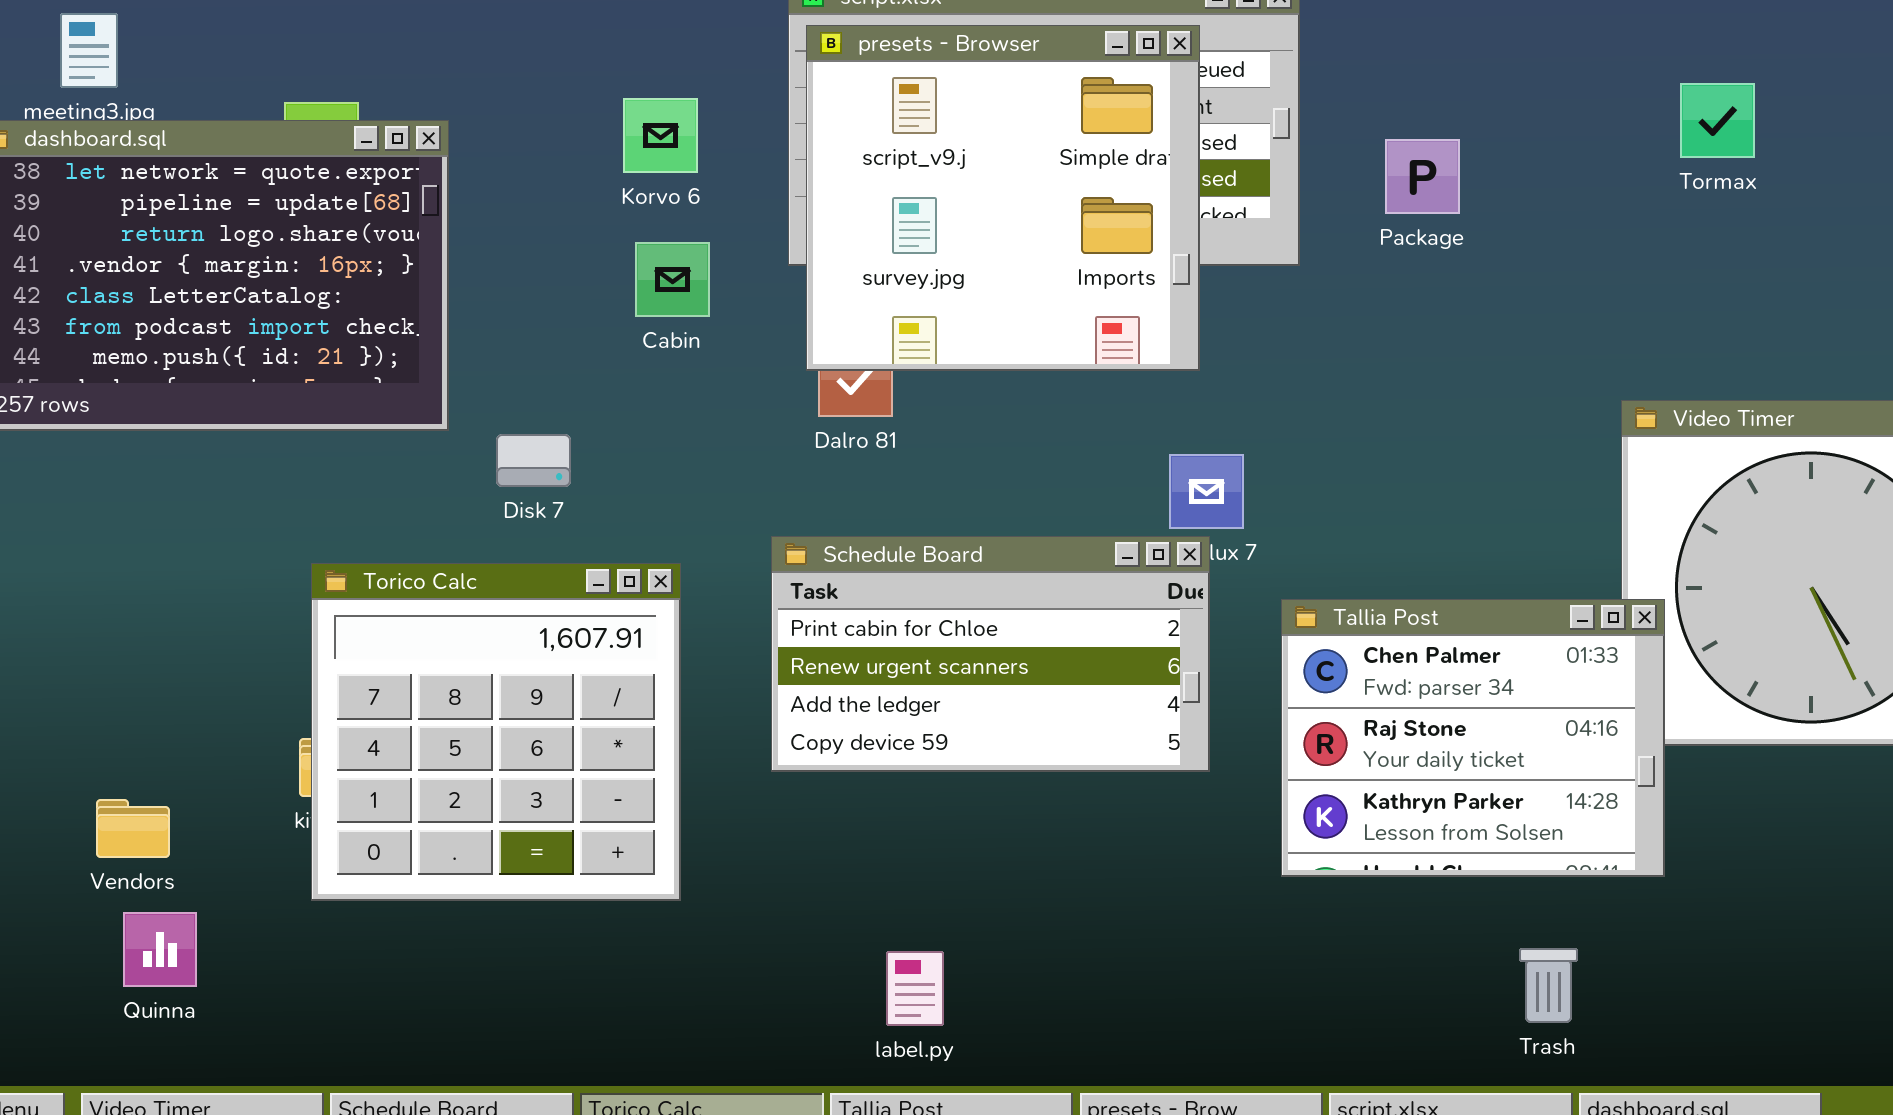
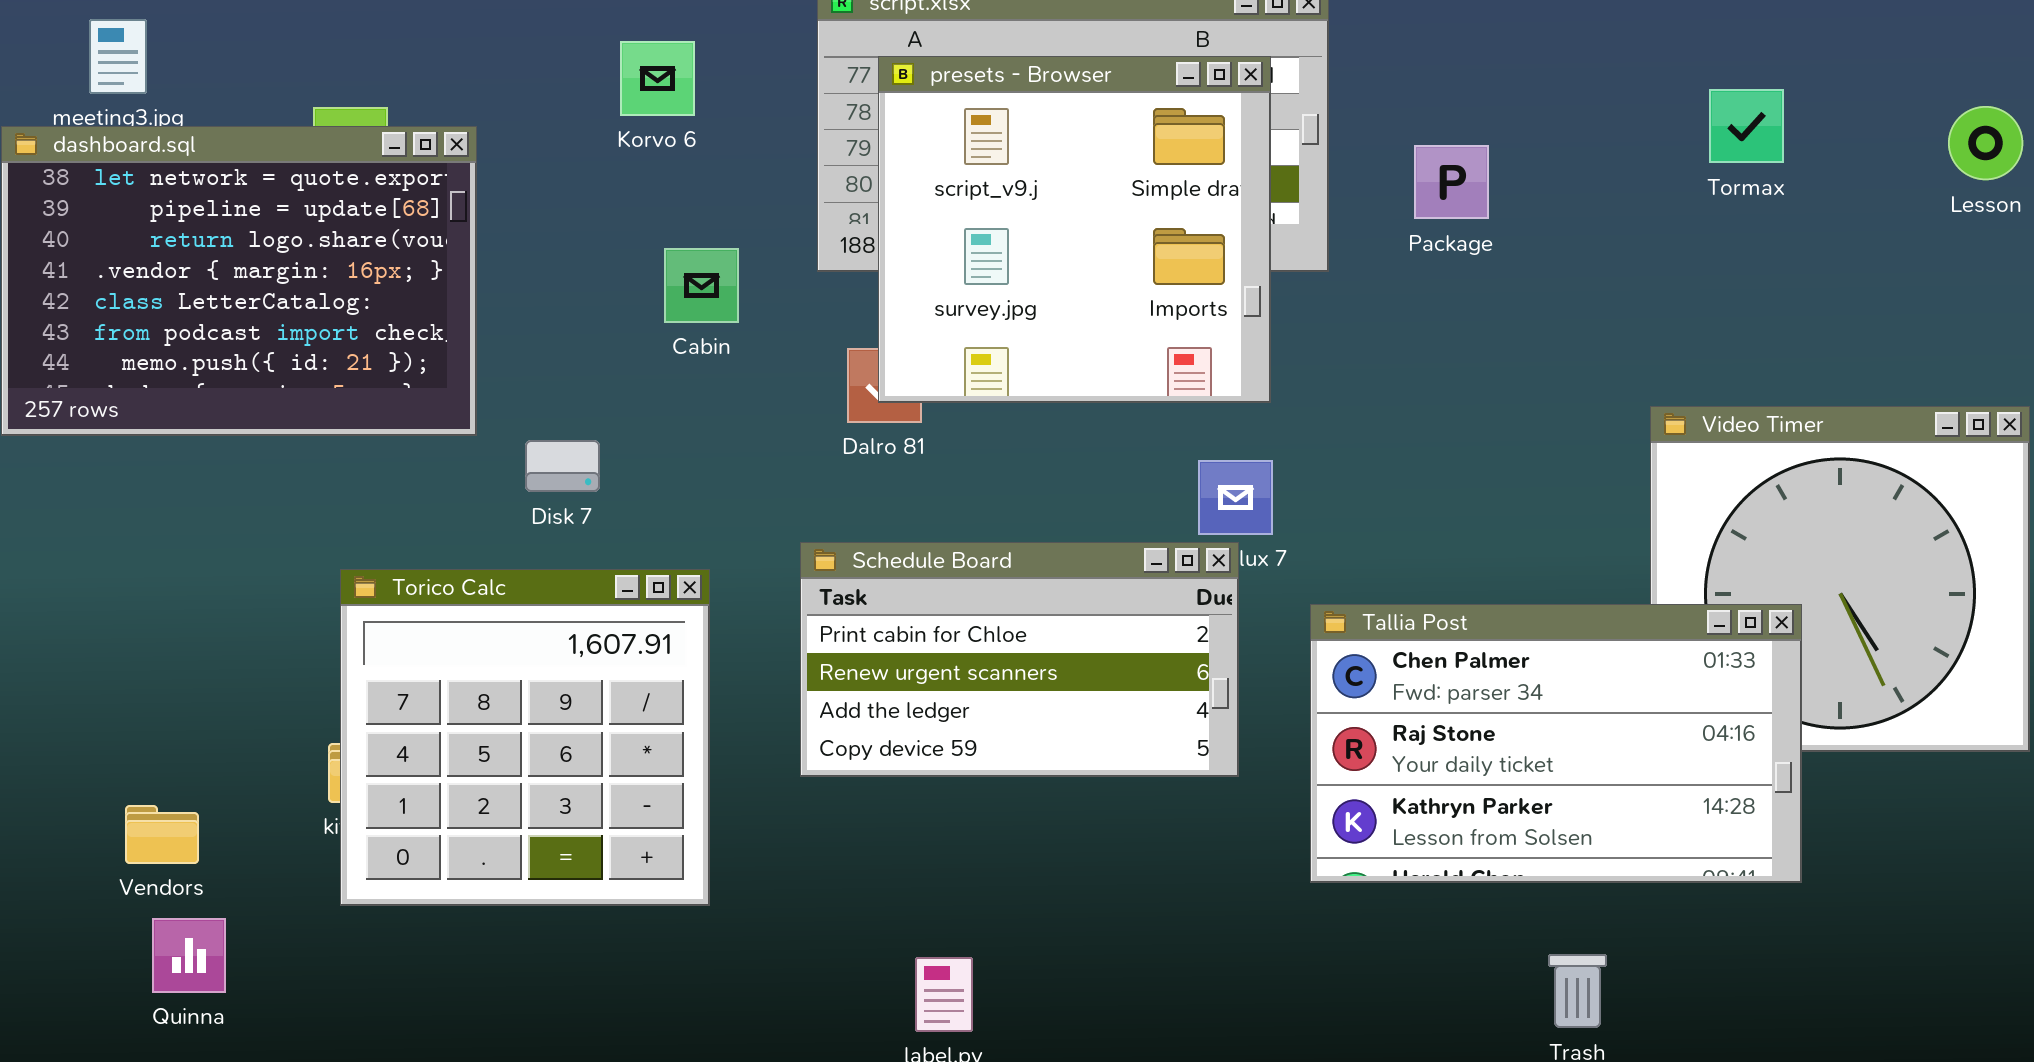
presets - Browser: [806,25,1200,371] -> [878,56,1271,403], moved
Korvo 6: [623,98,698,173] -> [620,41,695,116], moved
Tallia Post: [1281,599,1665,877] -> [1310,604,1802,883], resized

